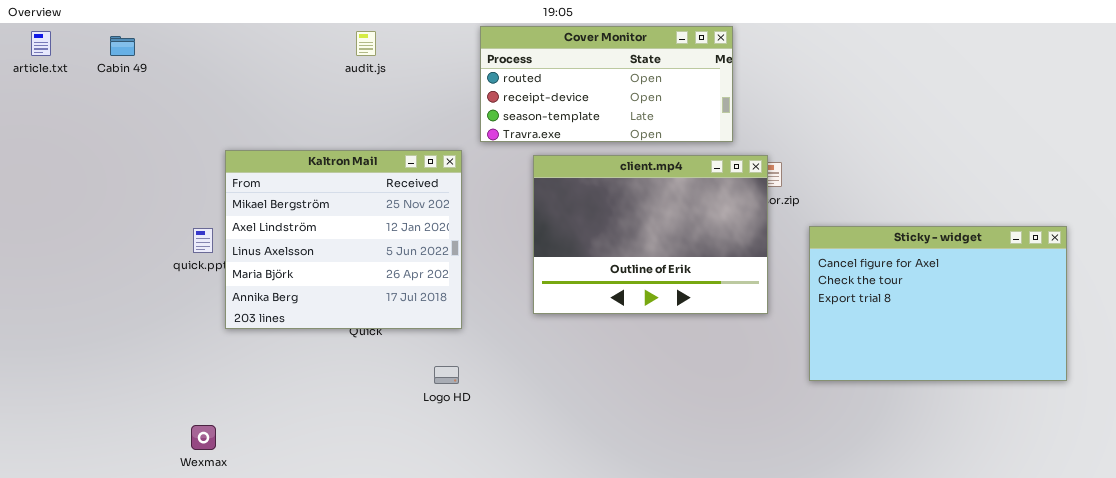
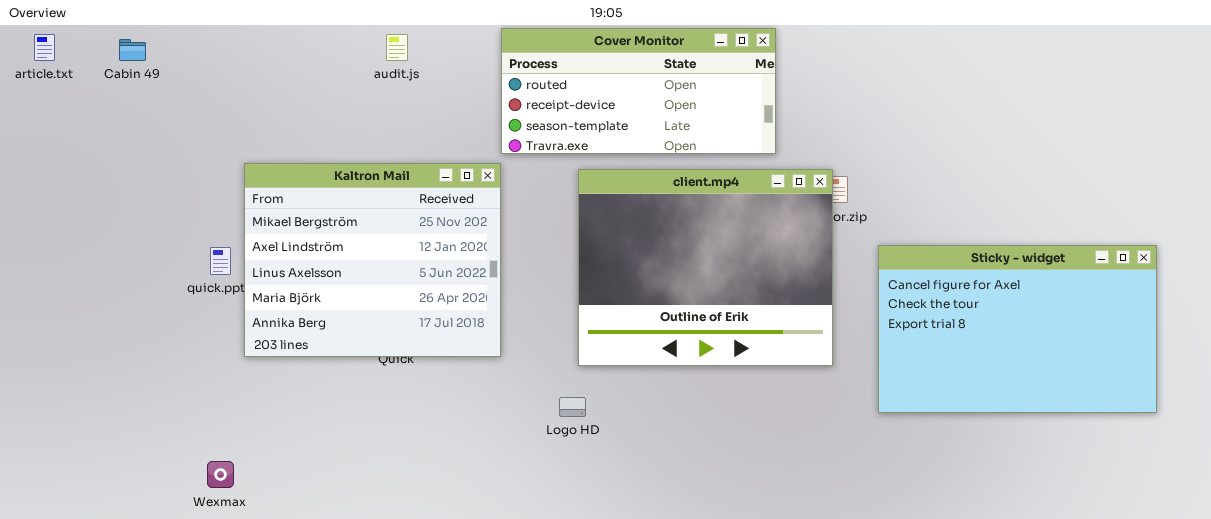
Cover Monitor: [480,26,733,142] -> [501,28,776,154], moved
client.mp4: [533,155,768,314] -> [578,169,833,366], resized
Logo HD: [434,366,459,384] -> [559,397,586,417], moved

